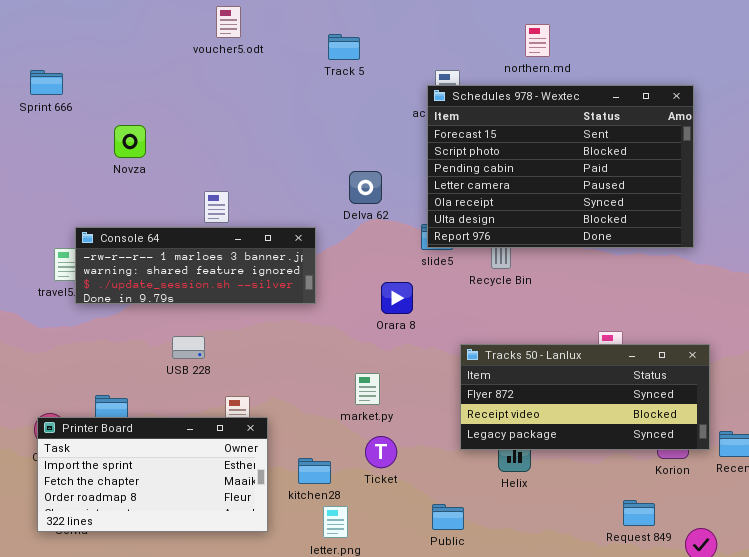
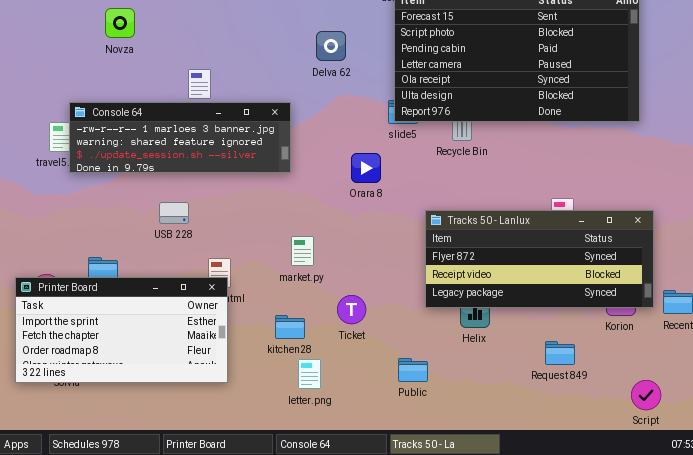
Delva 62: [349,171,382,204] -> [316,31,346,61], moved
market.py: [355,373,380,405] -> [291,236,314,266], moved
Printer Board: [37,417,268,532] -> [15,277,228,383], moved
Request 849: [623,500,655,526] -> [545,341,575,365], moved

